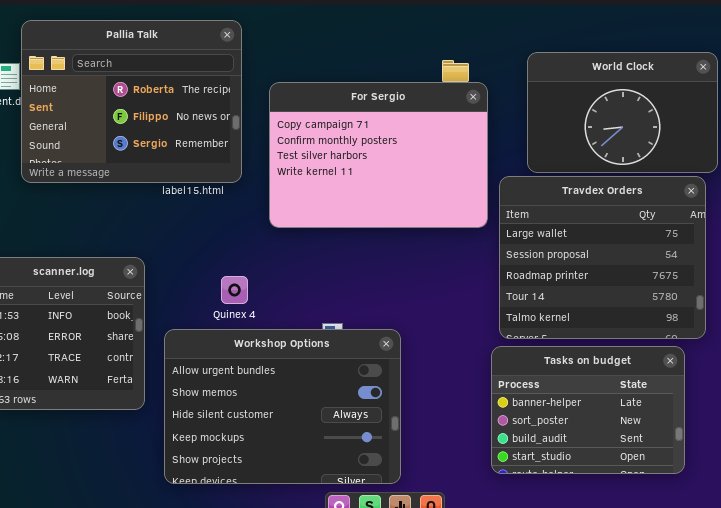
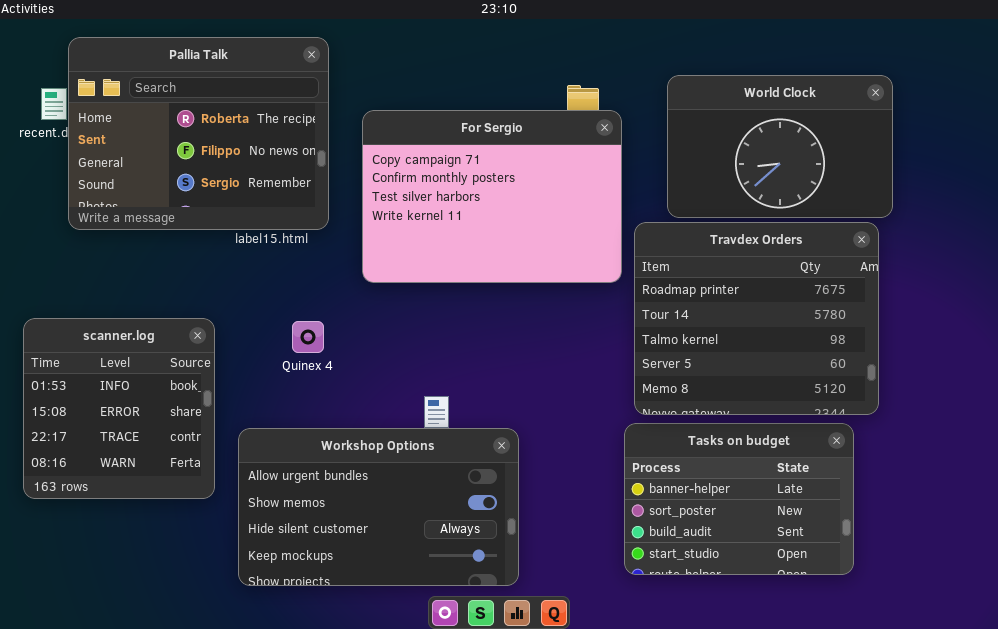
Travdex Orders: [499,176,706,339] -> [634,222,879,415], scrolled down 2 rows
Quinex 4: [221,276,248,304] -> [292,321,324,353], moved
Workshop Options: [164,329,401,484] -> [238,428,519,586], resized

